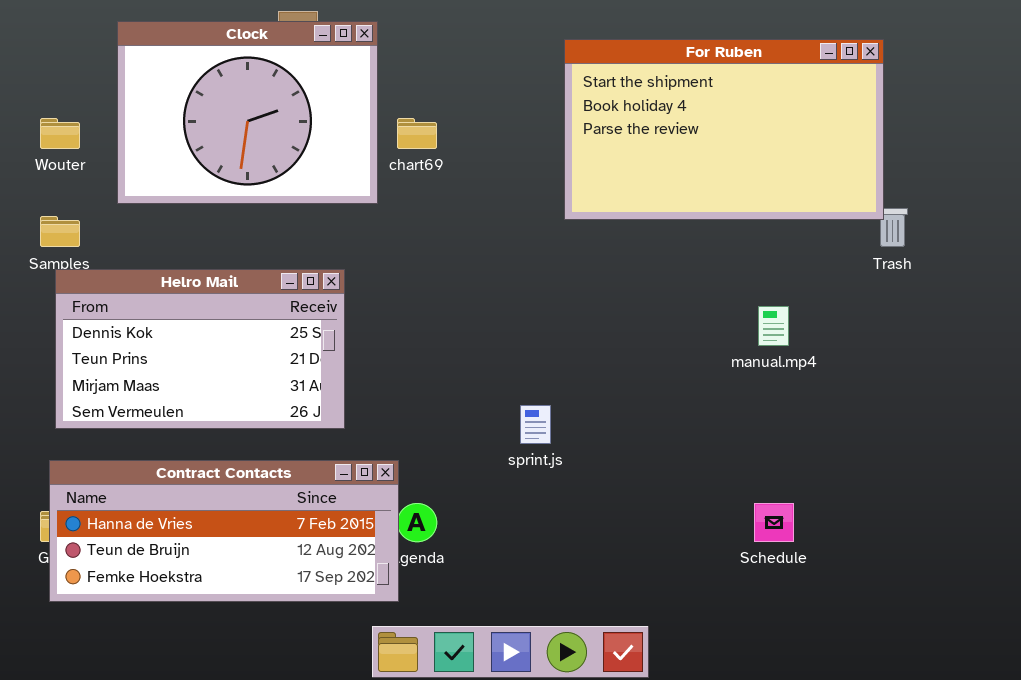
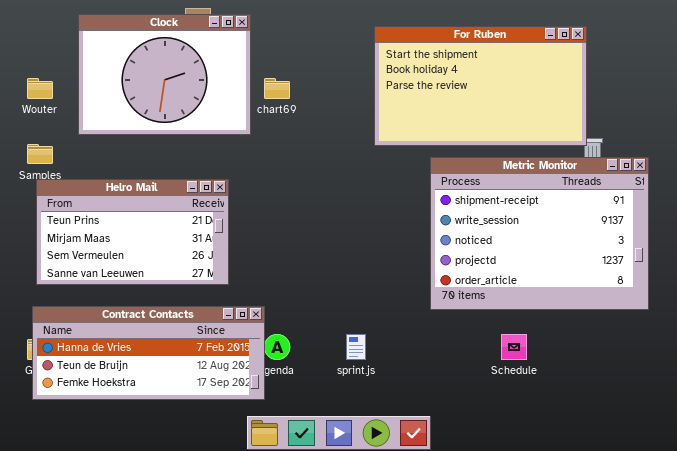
Metric Monitor: none -> [430,157,649,310], opened
Helro Mail: [55,269,345,429] -> [36,179,229,285], scrolled down 1 row
sprint.js: [520,405,551,444] -> [346,334,366,360], moved

